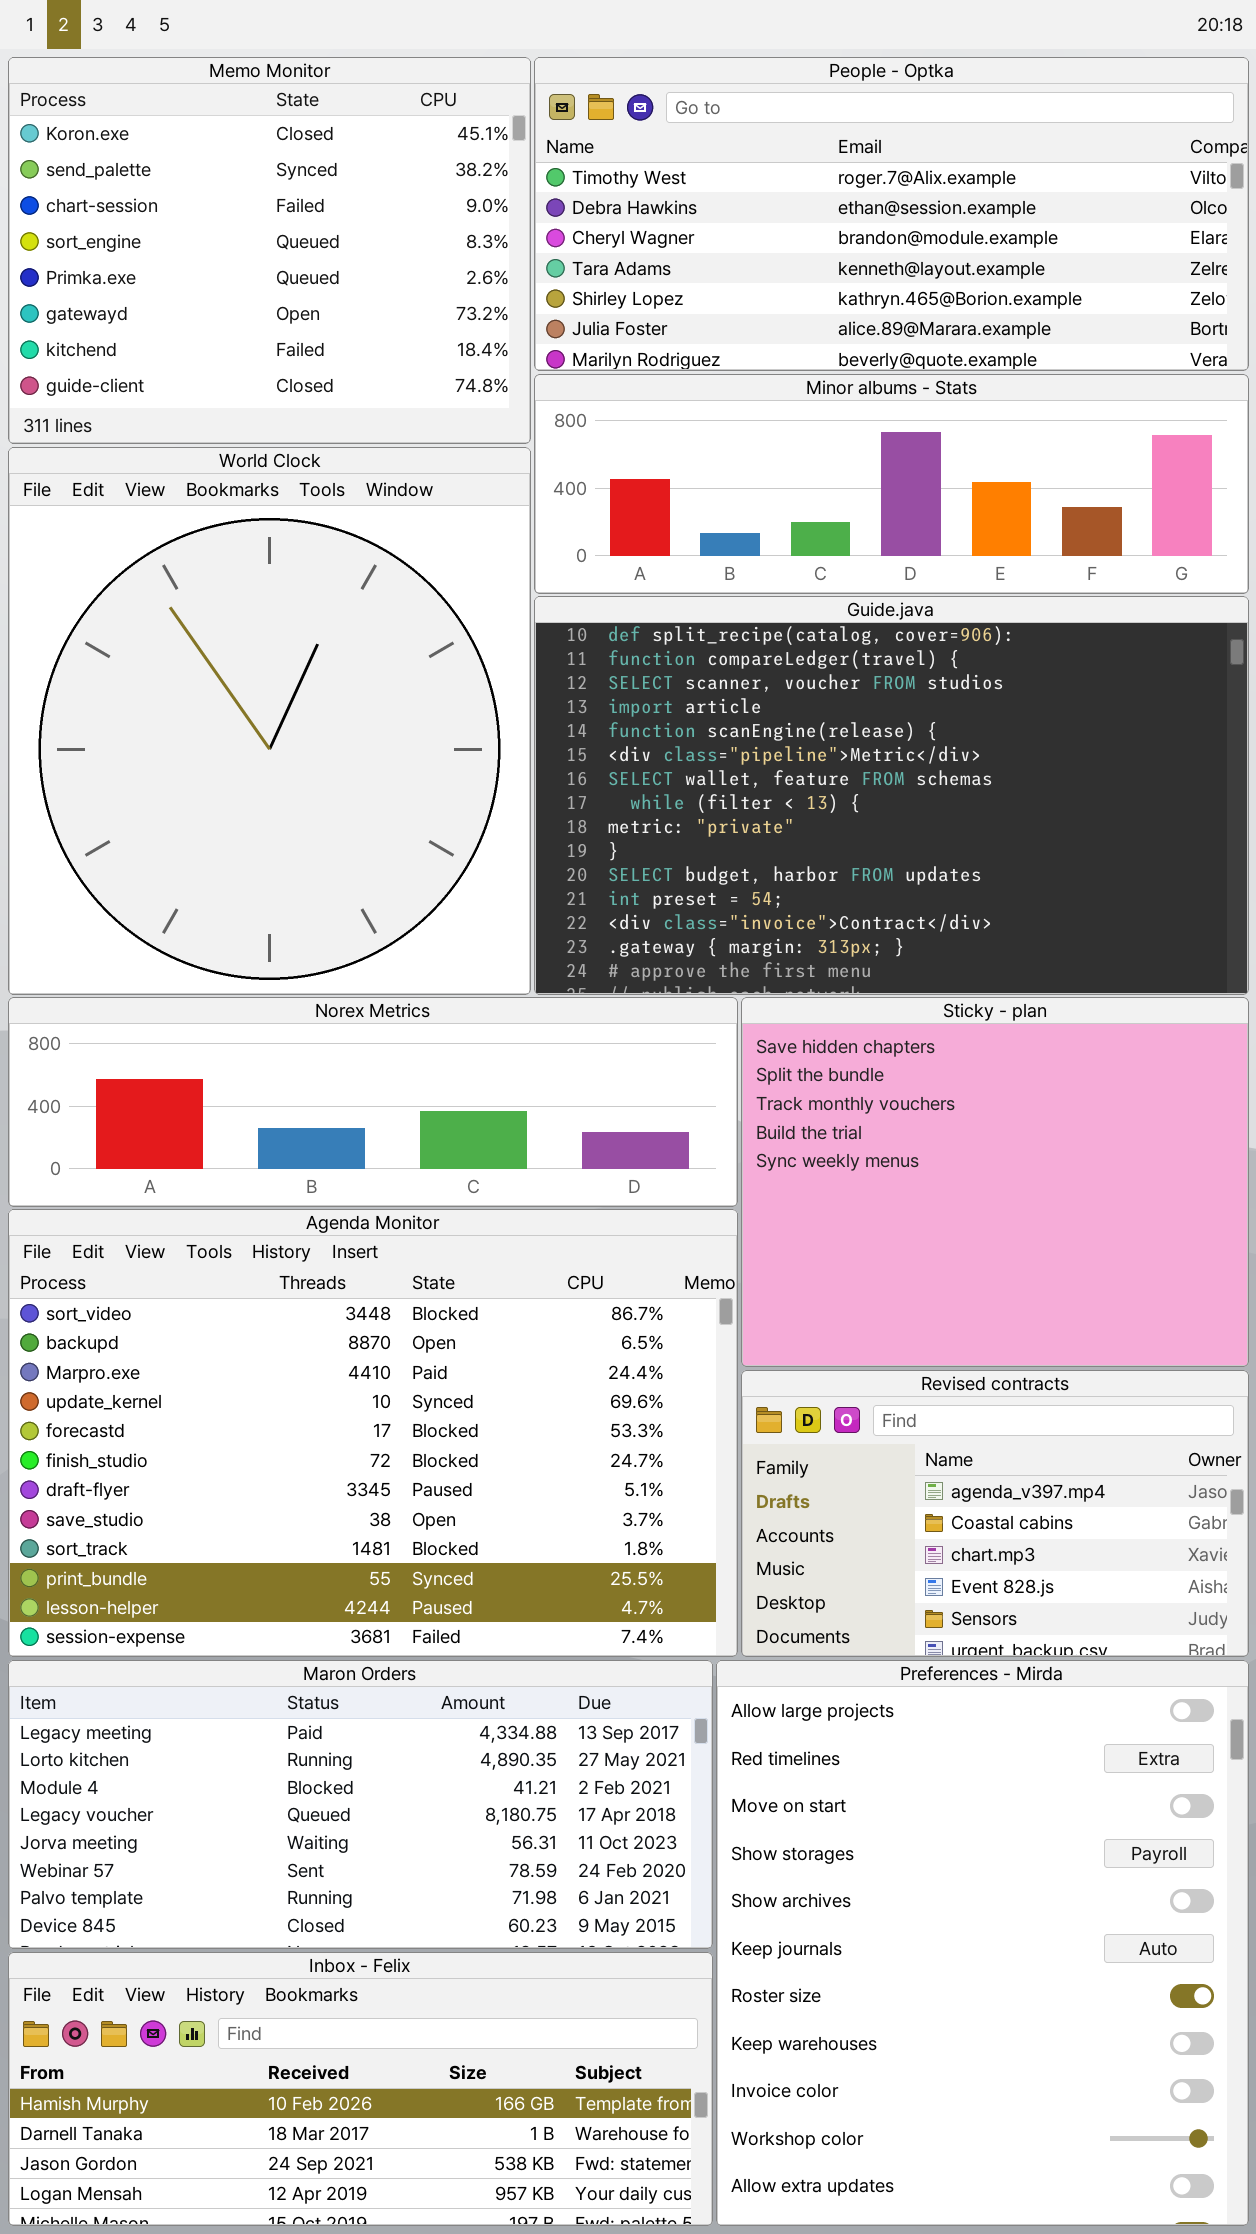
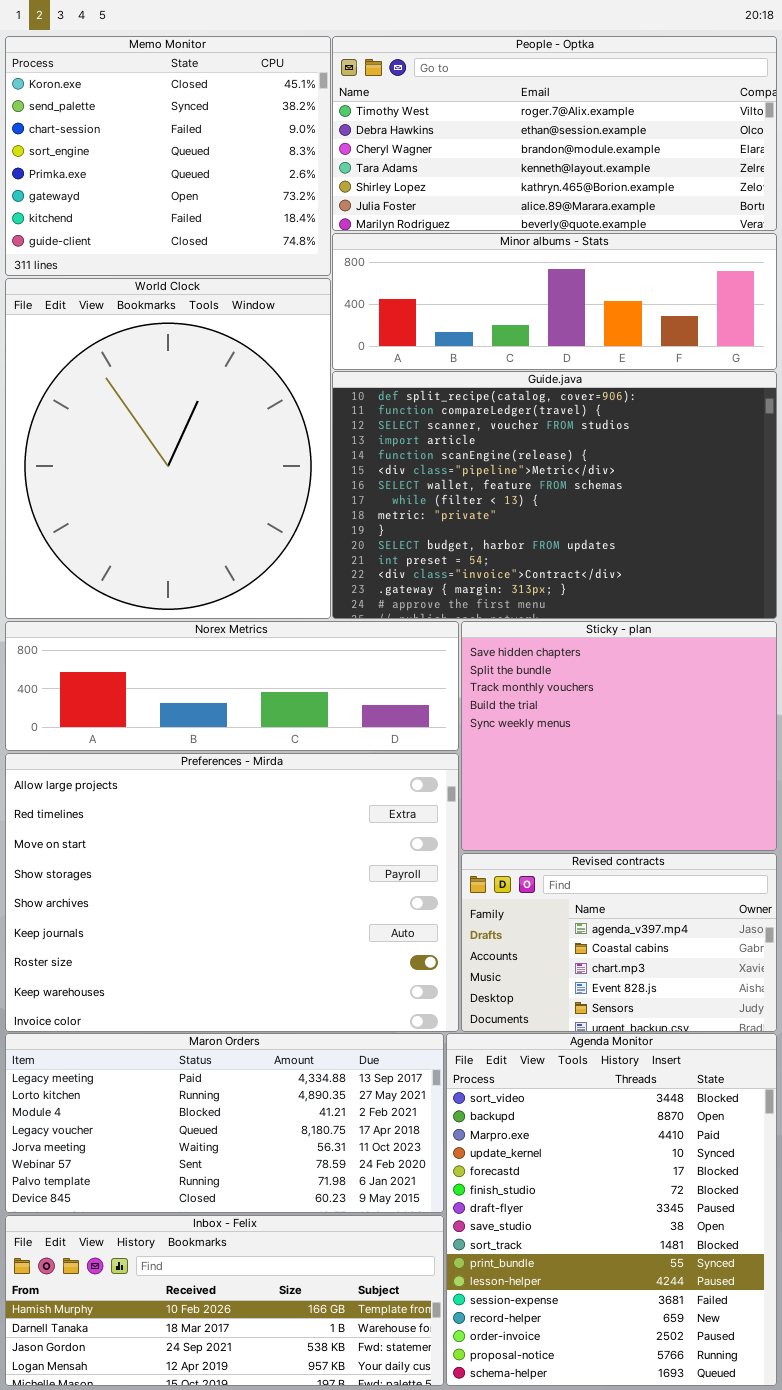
Agenda Monitor: [8,1209,738,1657] -> [446,1033,777,1386], moved, resized
Preferences - Mirda: [716,1660,1249,2226] -> [5,753,459,1032], moved, resized

